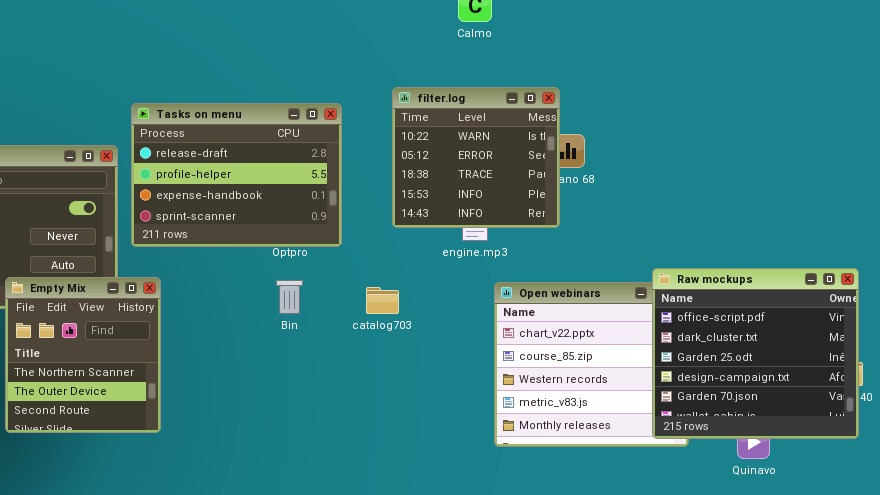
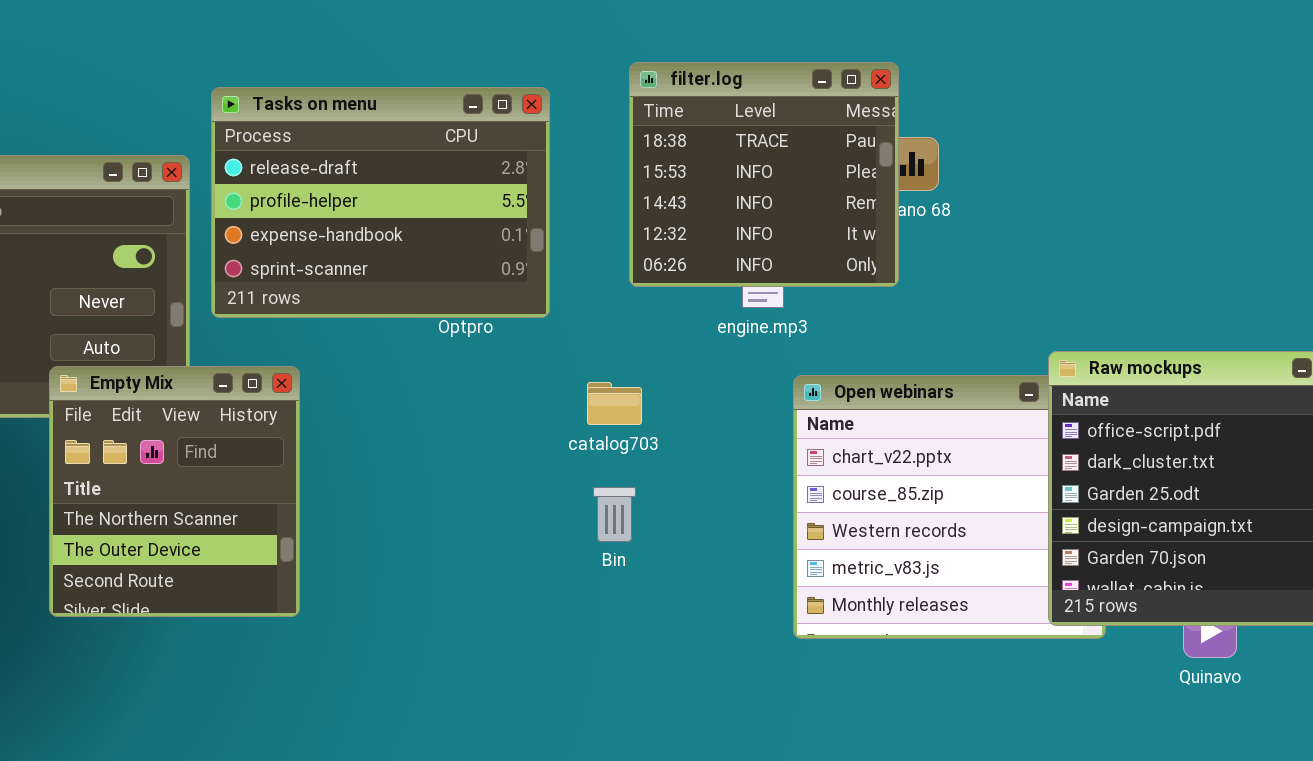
filter.log: [392,87,560,228] -> [629,62,899,287], scrolled down 2 rows
Empty Mix: [5,277,161,433] -> [49,366,300,617], moved
Bin: [276,280,303,314] -> [593,487,636,542], moved

